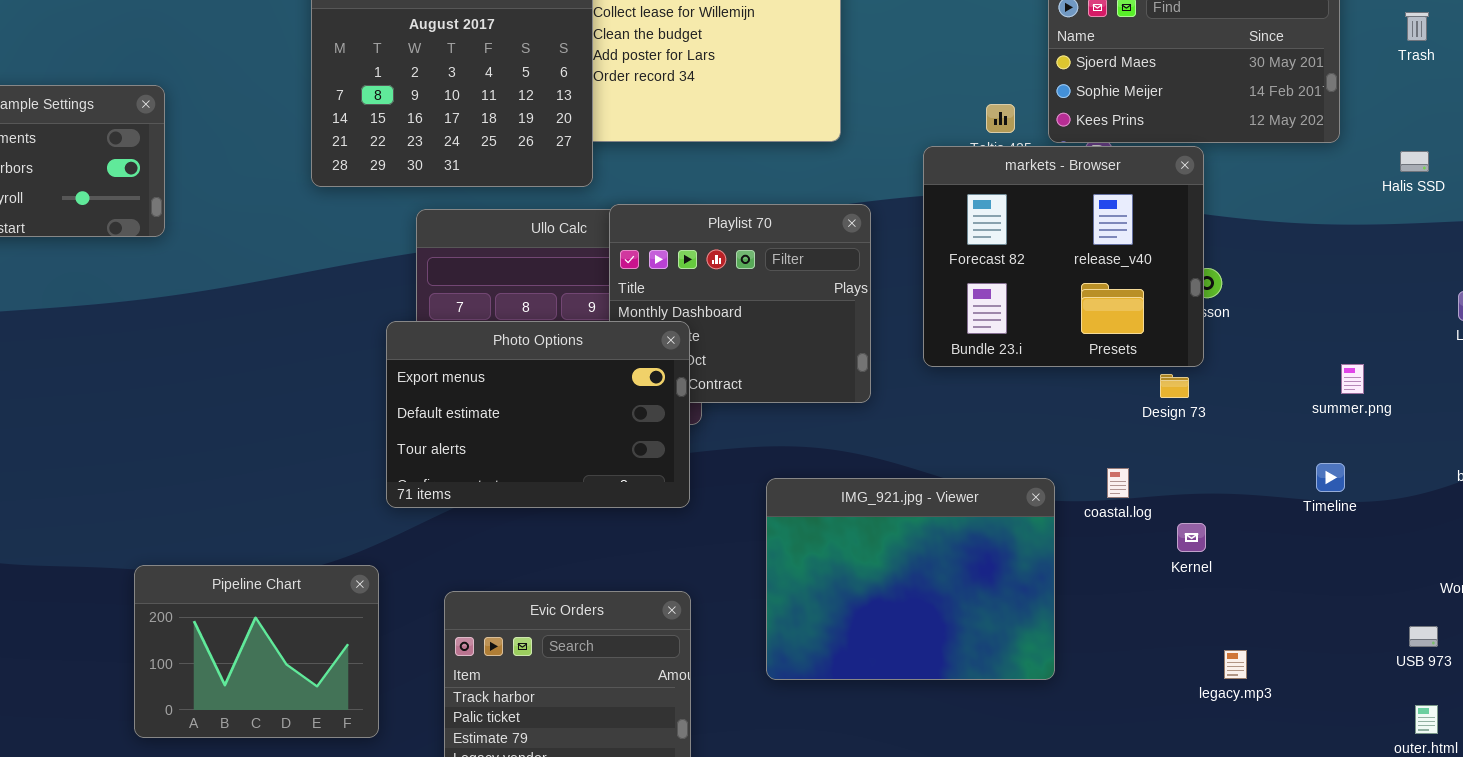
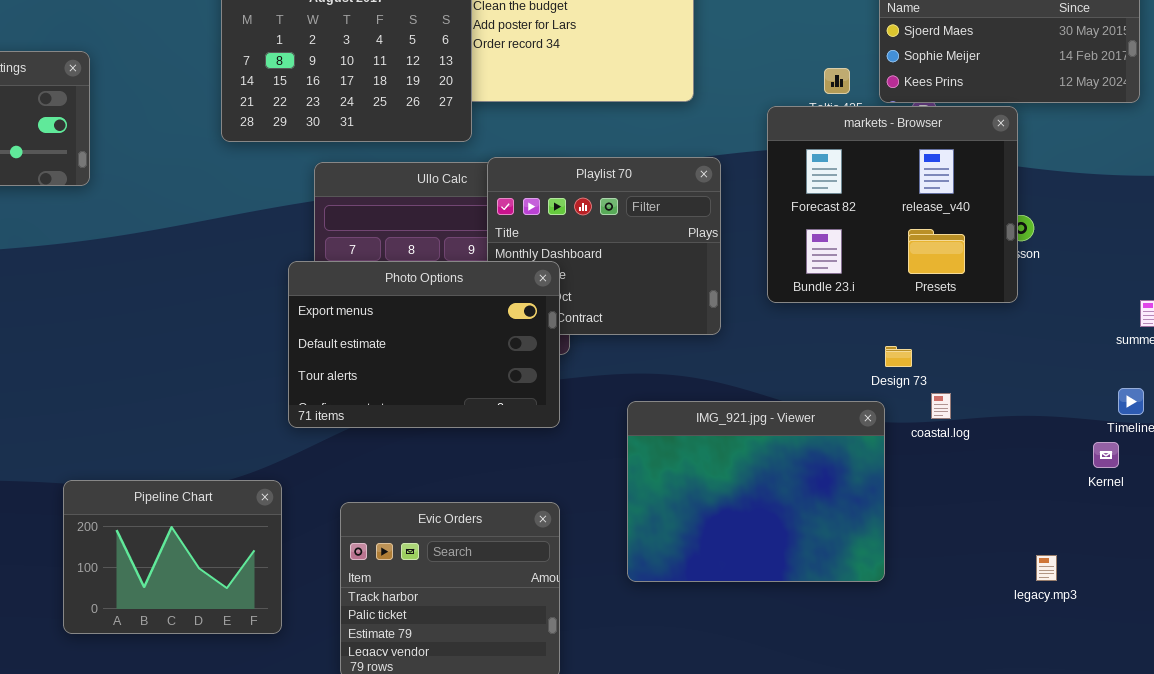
Design 73: [1160,374,1189,398] -> [885,346,912,367], moved
Kernel: [1177,523,1206,552] -> [1093,442,1119,468], moved

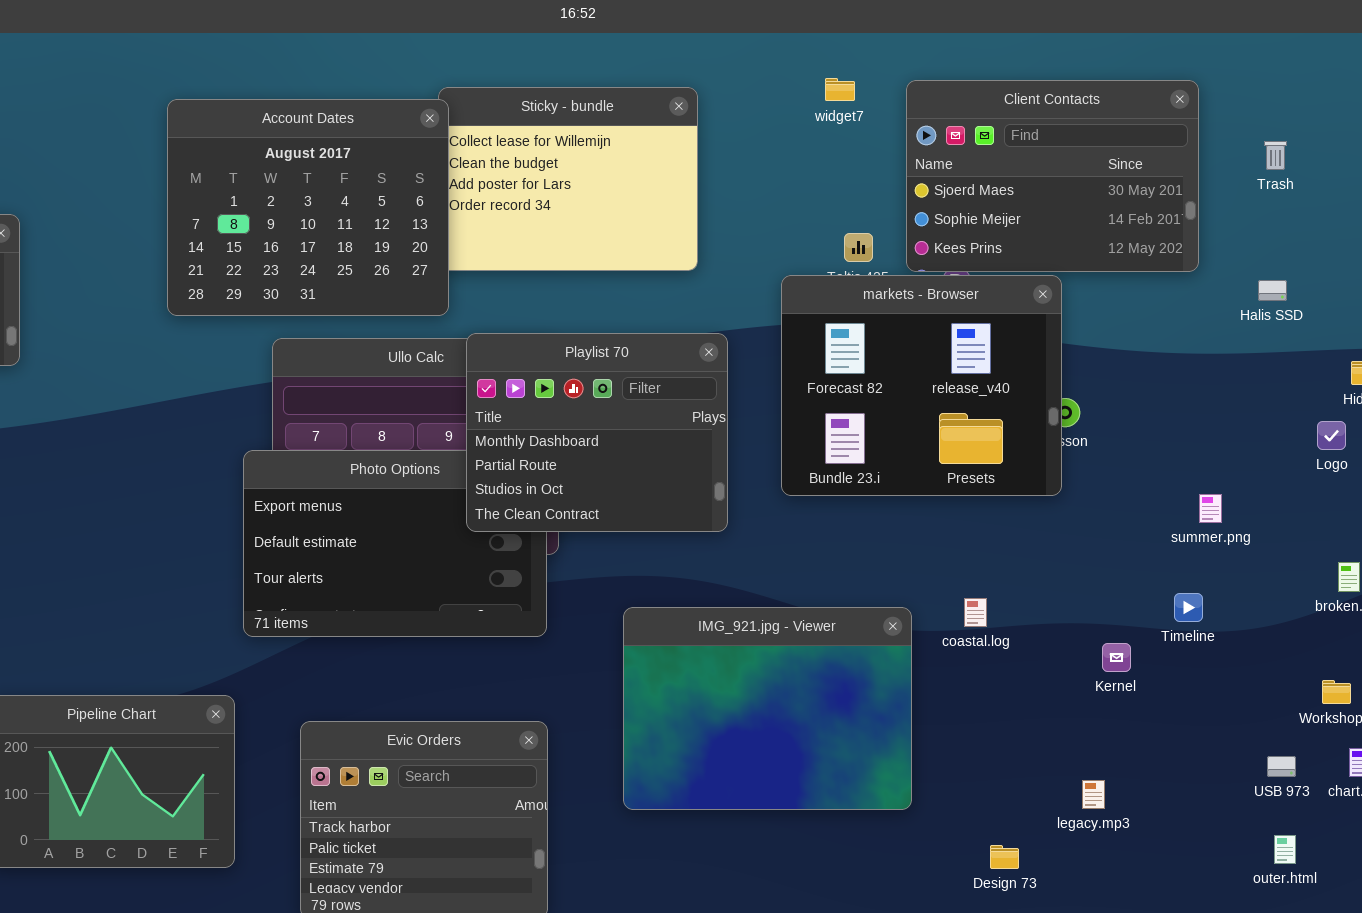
Playlist 70: [487,157,721,335] -> [466,333,728,532], raised
Design 73: [885,346,912,367] -> [990,845,1019,869], moved
Kernel: [1093,442,1119,468] -> [1102,643,1131,672], moved

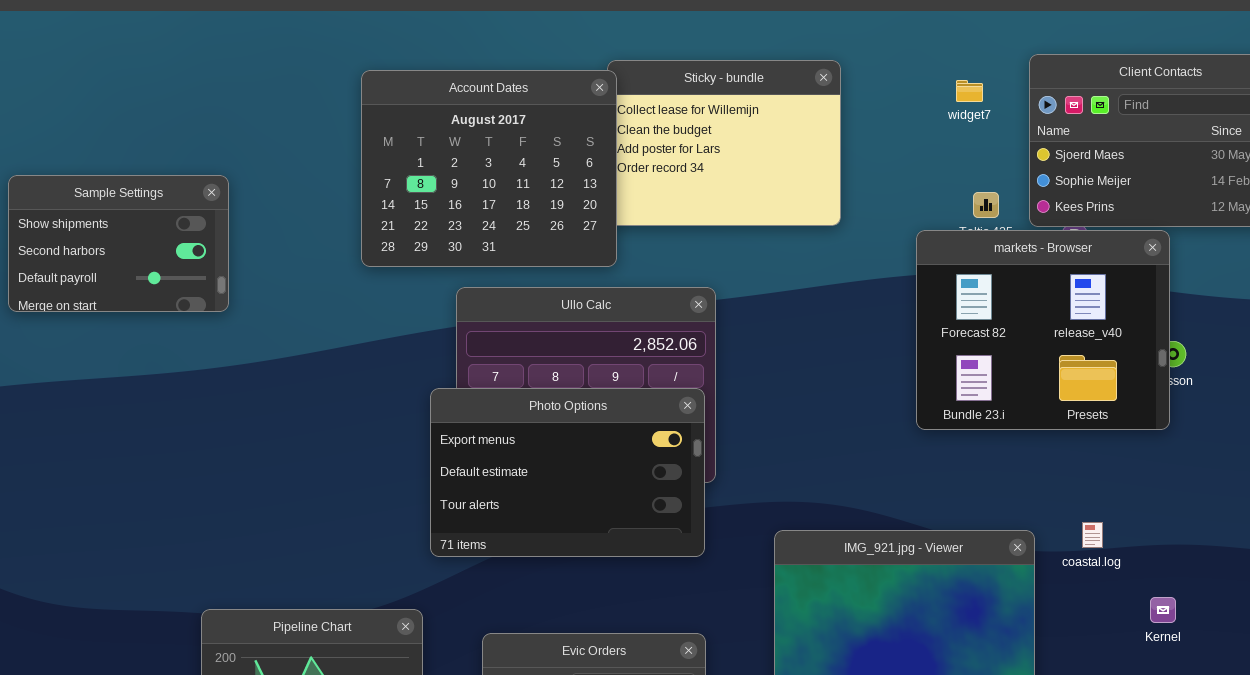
widget7: [825,78,855,101] -> [956,80,983,102], moved
Playlist 70: [466,333,728,532] -> none, closed
Kernel: [1102,643,1131,672] -> [1150,597,1176,623], moved

